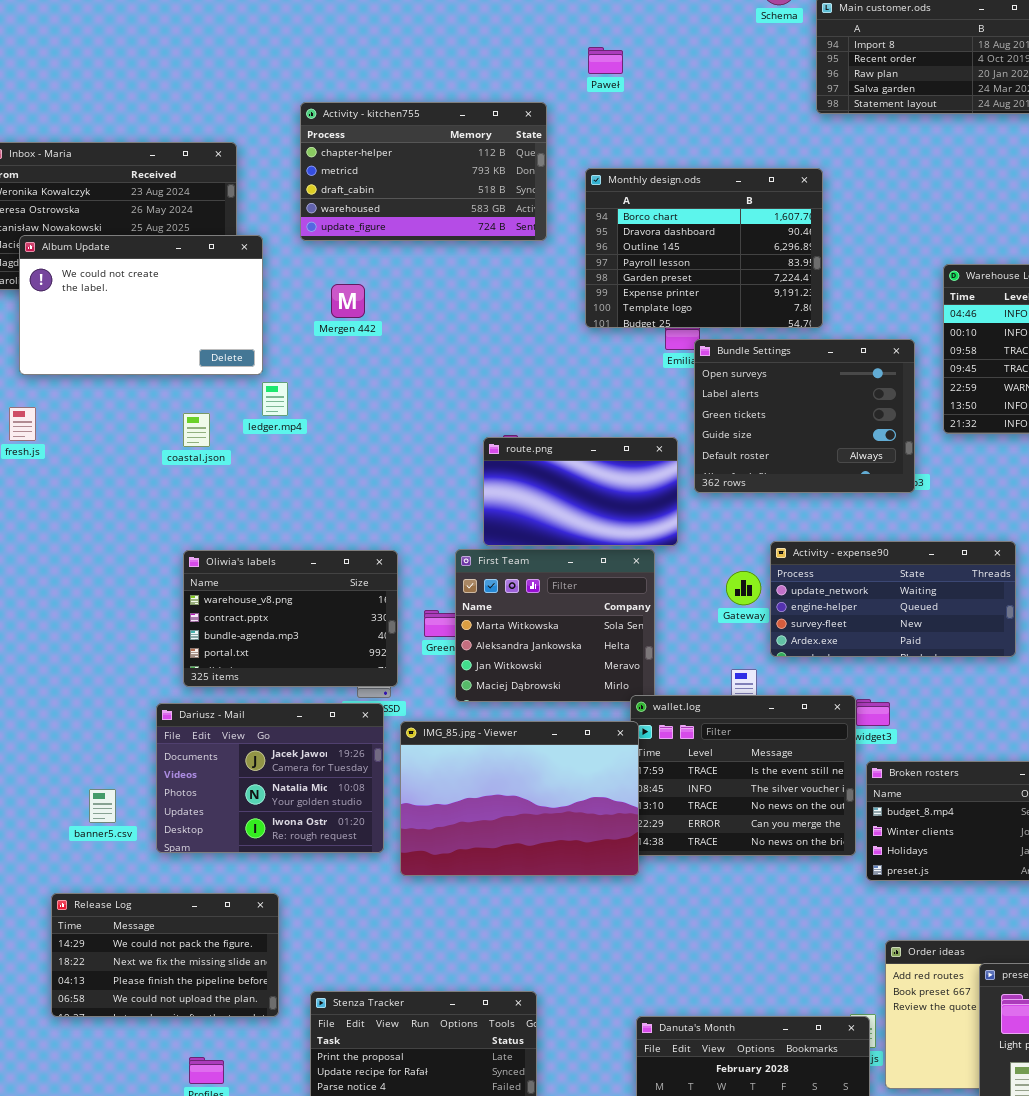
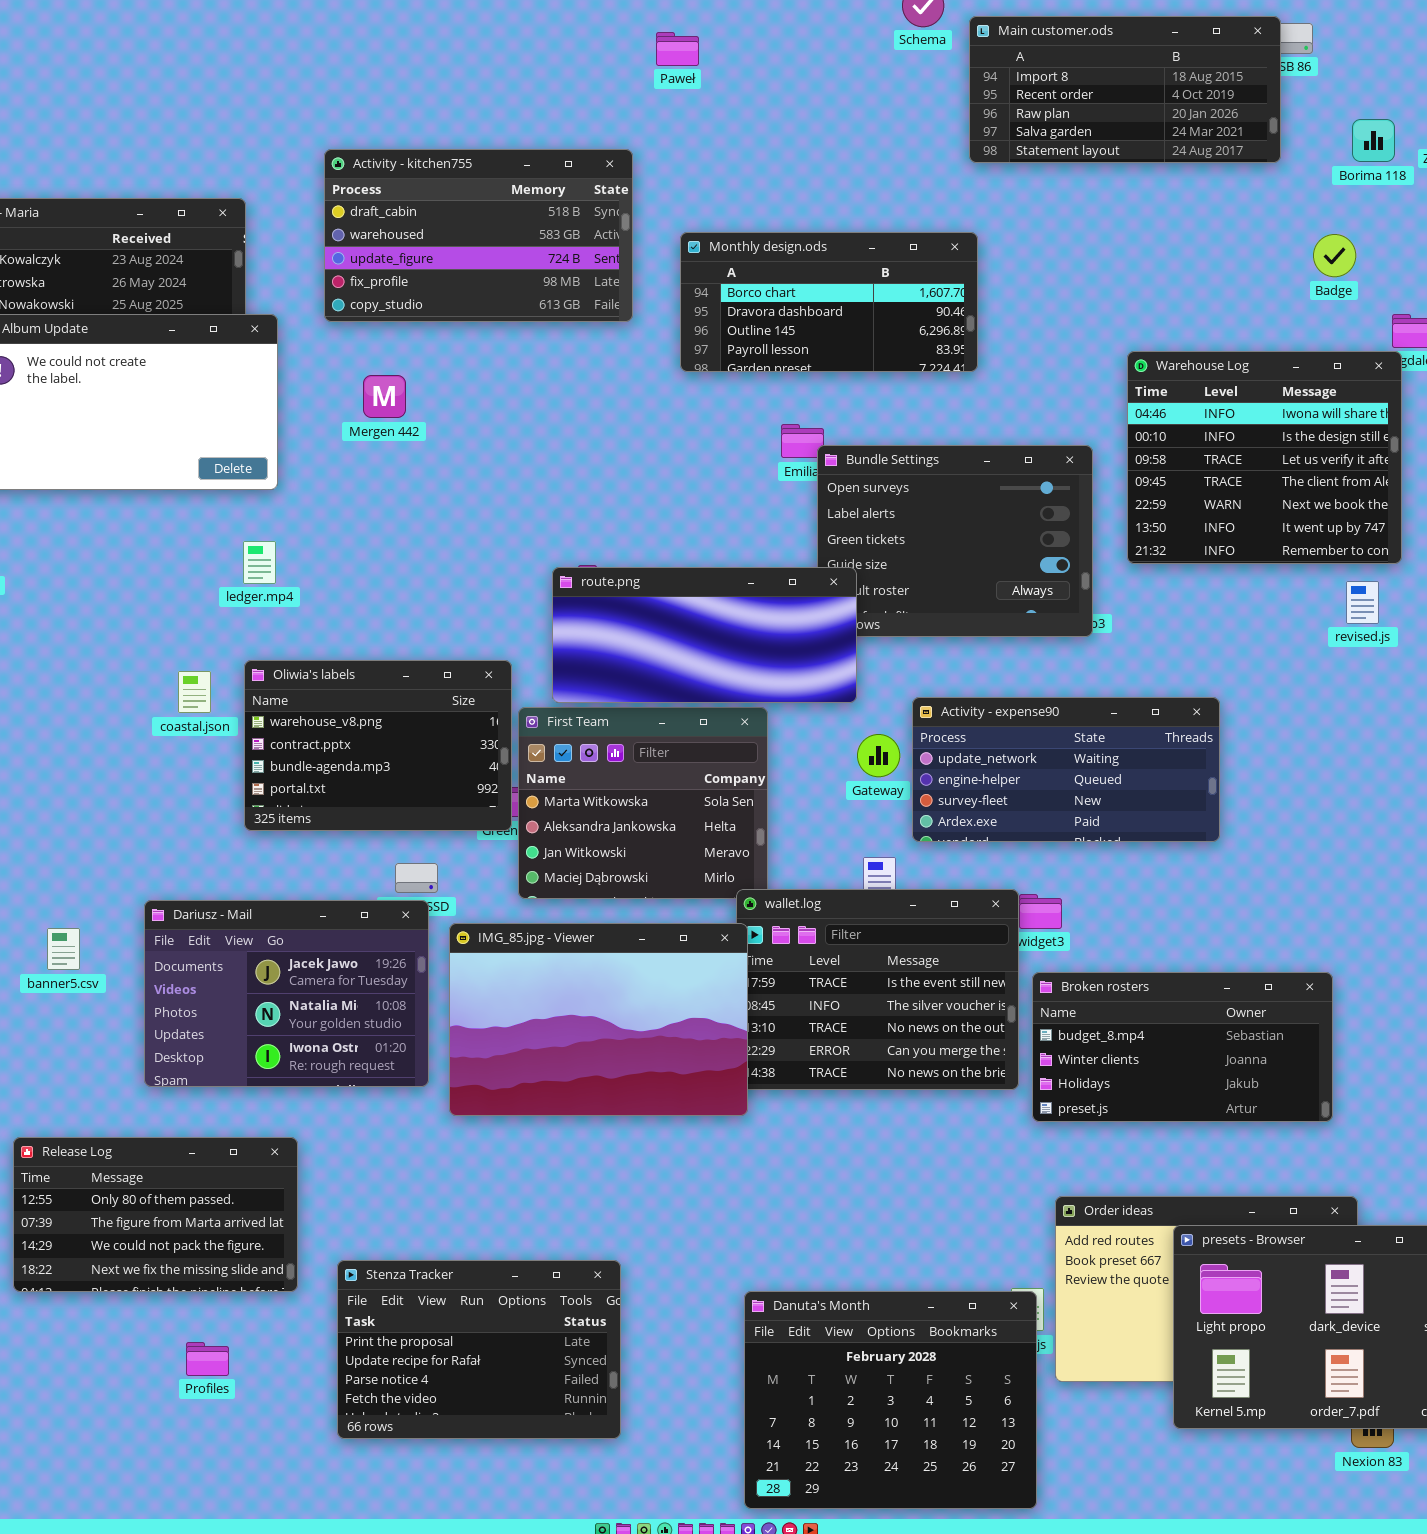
Paweł: [588,47,623,74] -> [656,32,699,66], moved
Activity - kitchen755: [300,102,547,241] -> [324,149,633,322], scrolled down 2 rows
Monthly design.ods: [585,168,823,328] -> [680,232,978,372], resized
ledger.mp4: [262,382,288,416] -> [243,541,276,584], moved
coastal.json: [183,413,210,447] -> [178,671,211,713], moved
route.png: [483,437,678,546] -> [552,567,857,703], resized
Oliwia's labels: [183,550,398,687] -> [244,660,512,831], moved
banner5.csv: [89,789,116,823] -> [47,928,80,970], moved
Release Log: [51,893,279,1017] -> [13,1137,298,1292], scrolled up 2 rows

